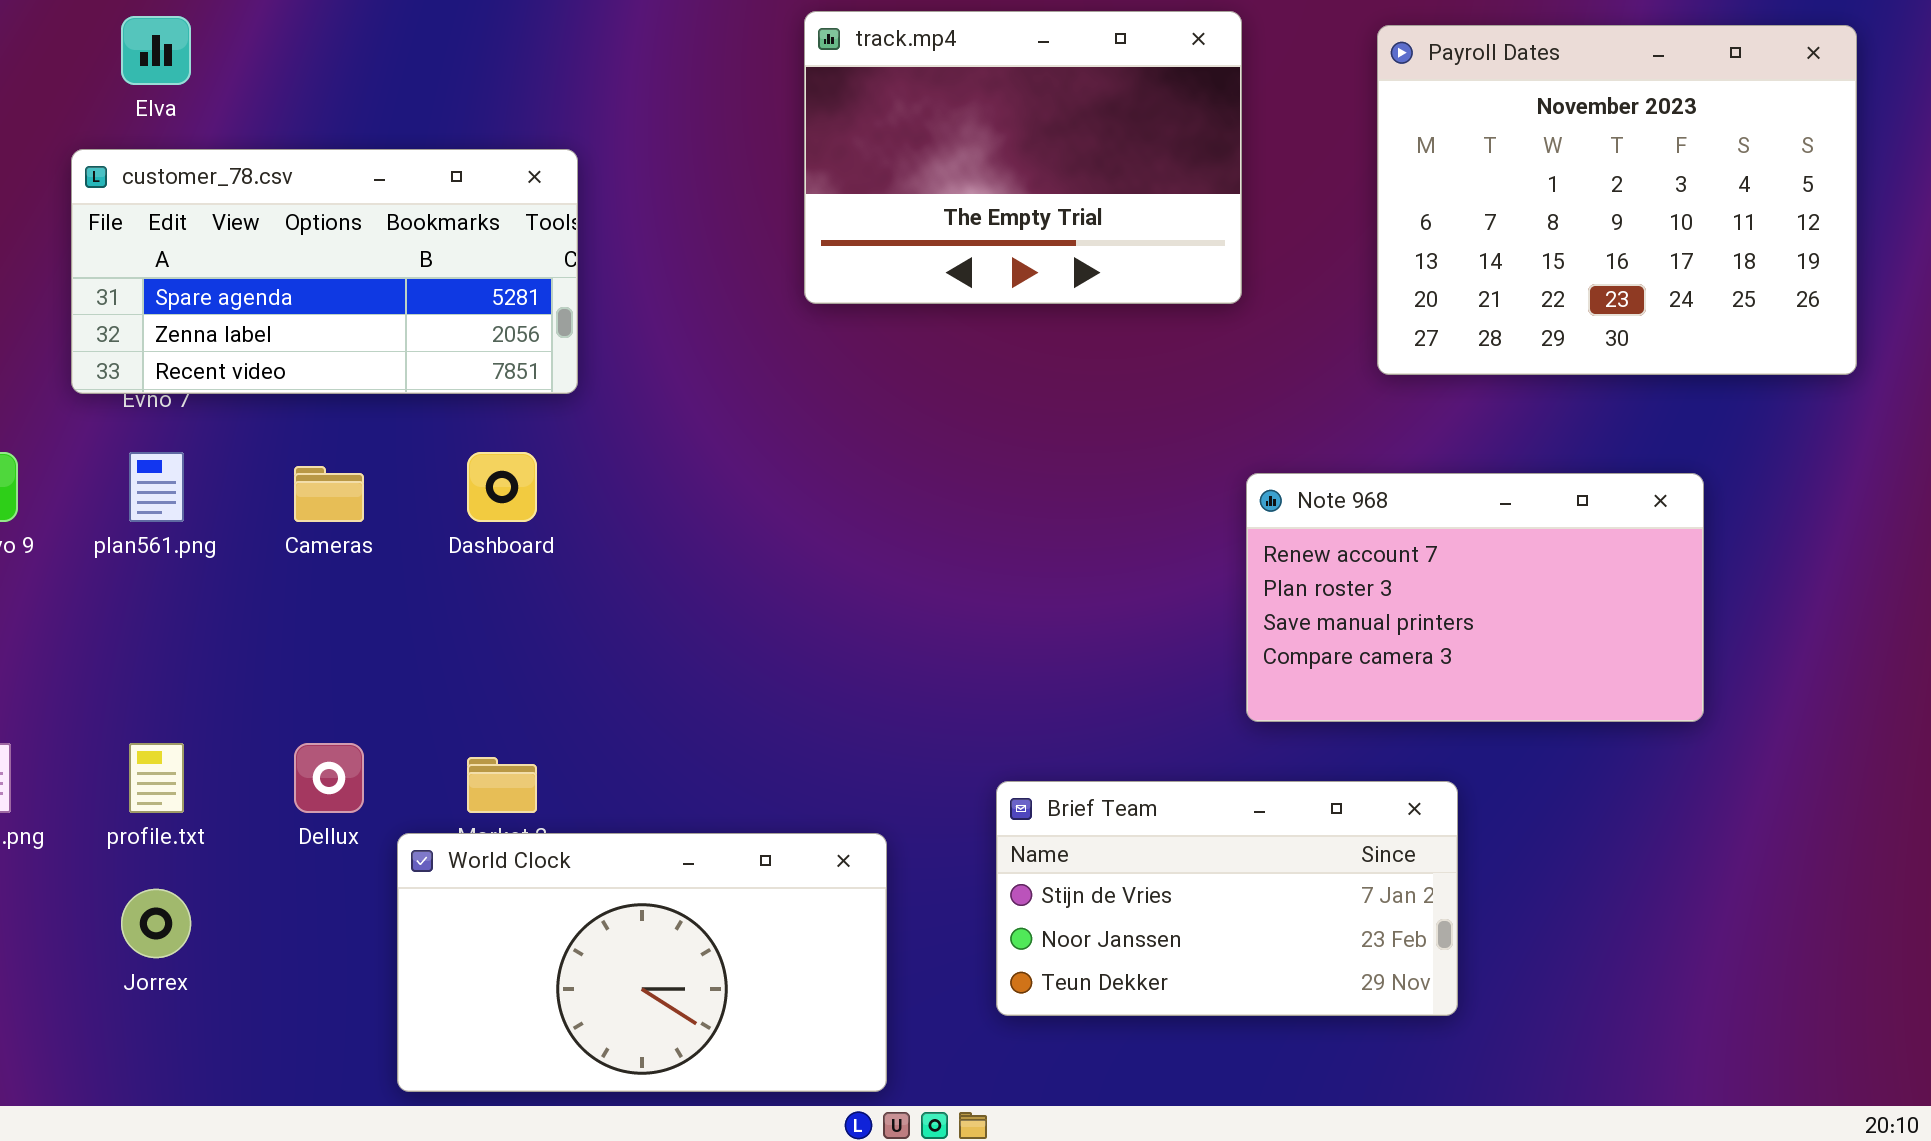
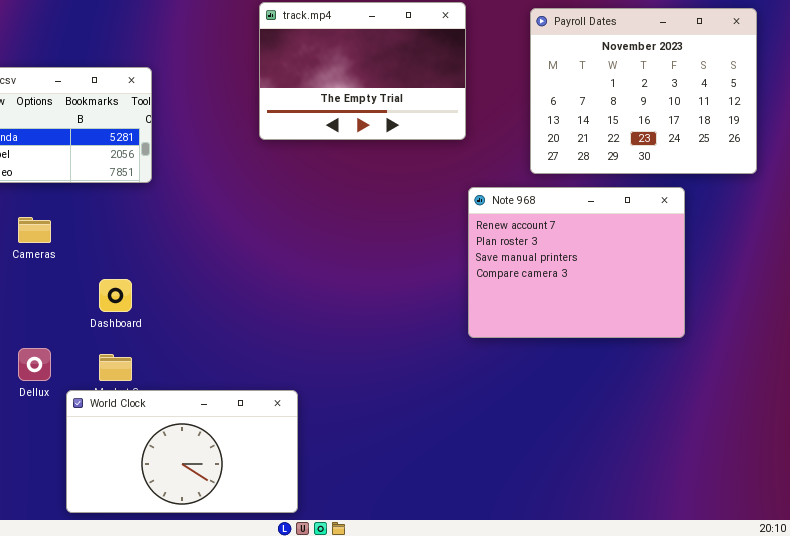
Dashboard: [467,452,537,522] -> [99,279,132,312], moved
Note 968: [1246,473,1704,722] -> [468,187,685,338], resized
Brief Team: [996,781,1458,1016] -> none, closed

